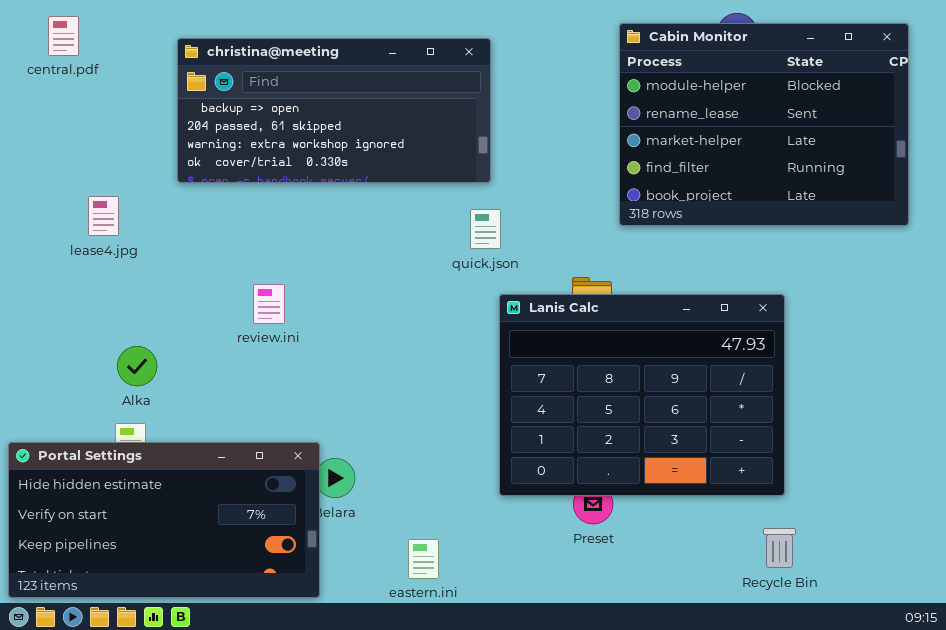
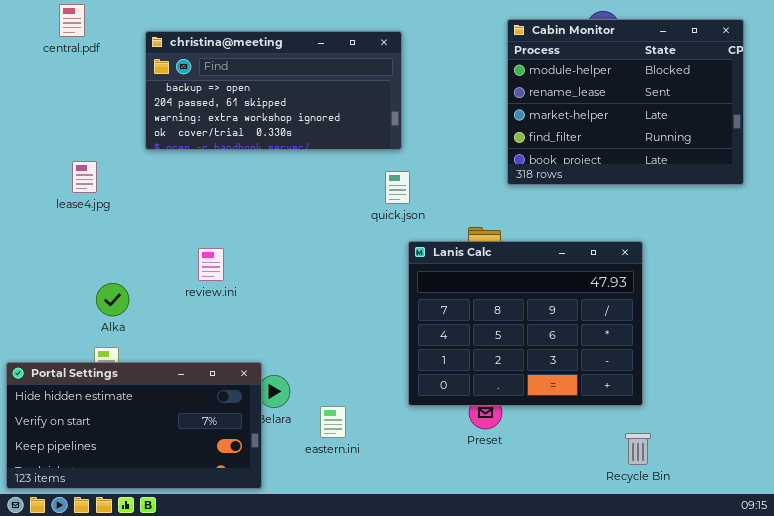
central.pdf: [48,16,79,56] -> [59,4,85,37], moved
review.ini: [253,284,285,324] -> [198,248,224,281], moved
eastern.ini: [408,539,439,579] -> [320,406,346,438], moved

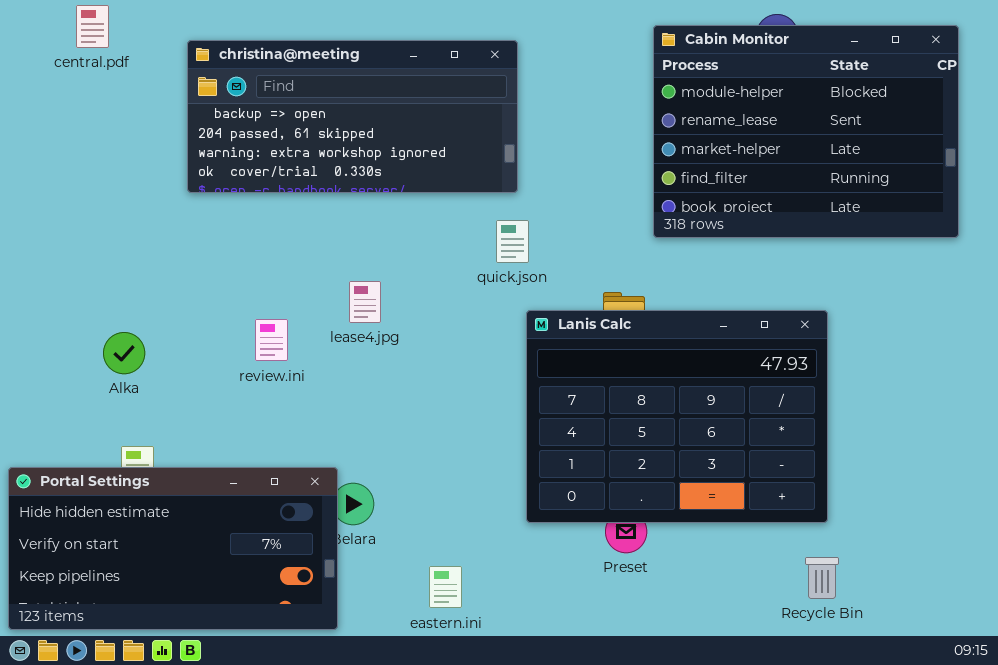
lease4.jpg: [72,161,97,193] -> [349,281,381,323], moved
Alka: [96,283,129,316] -> [103,332,145,374], moved
eastern.ini: [320,406,346,438] -> [429,566,462,608], moved

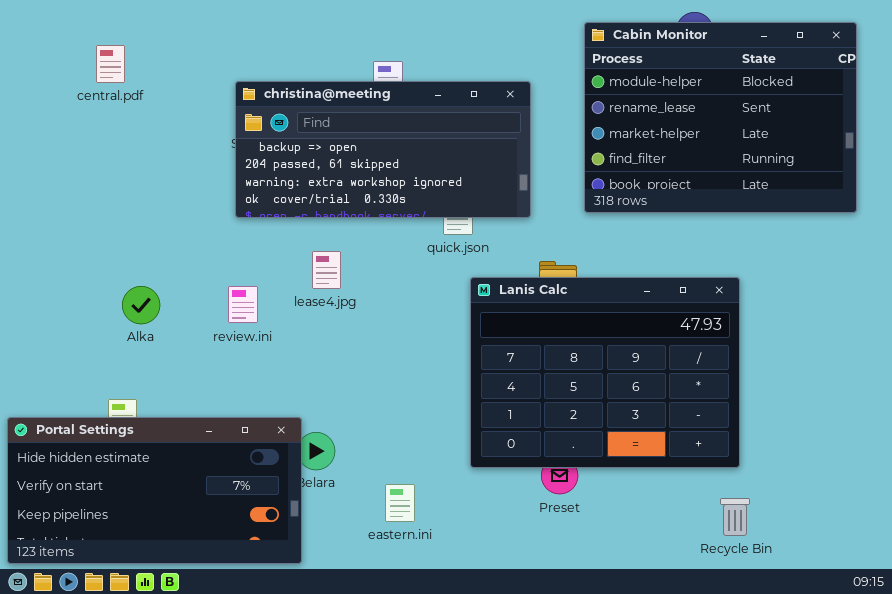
central.pdf: [76,5,109,48] -> [96,45,125,83], moved
christina@meeting: [187,40,518,193] -> [235,81,531,218], moved
Alka: [103,332,145,374] -> [122,286,160,324], moved
eastern.ini: [429,566,462,608] -> [385,484,415,522], moved

